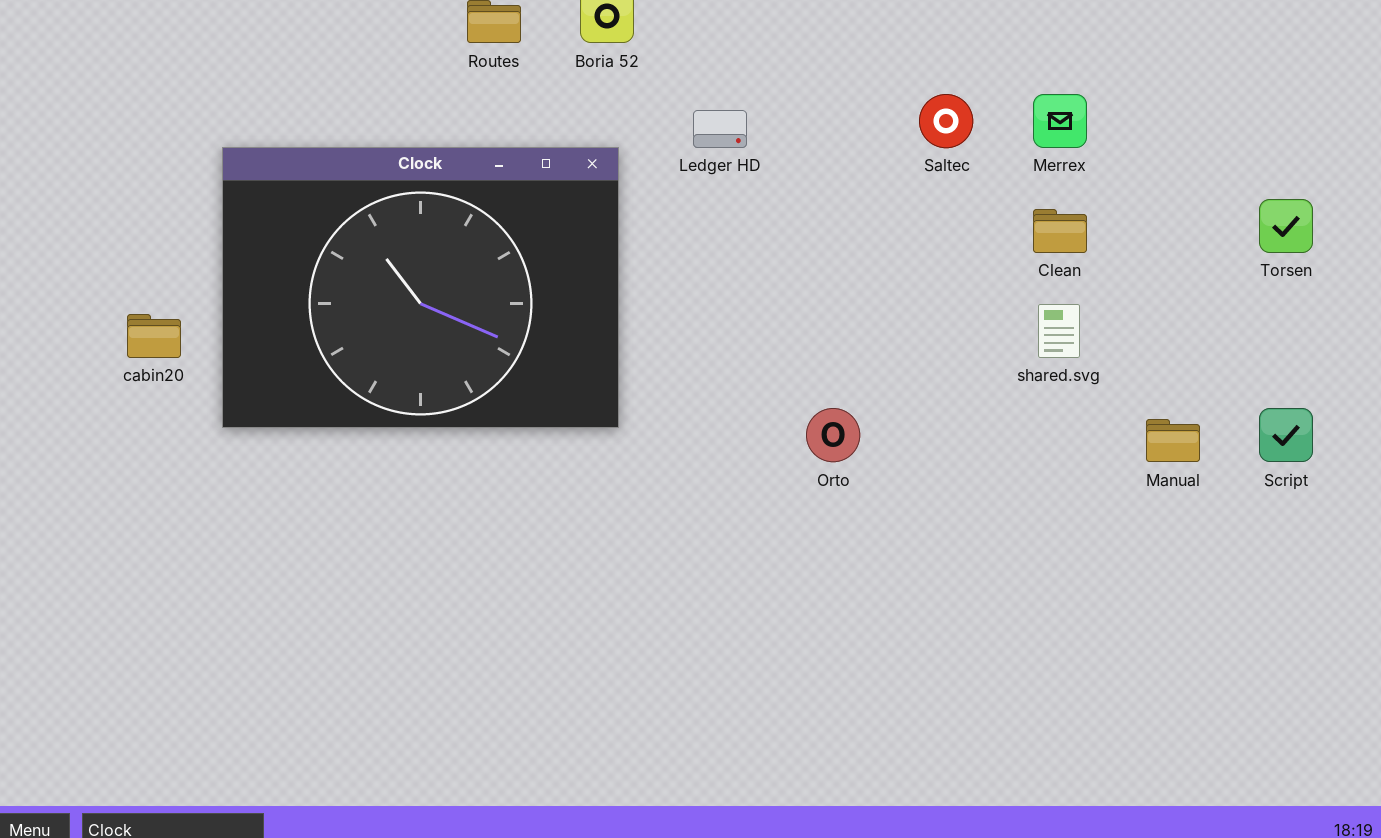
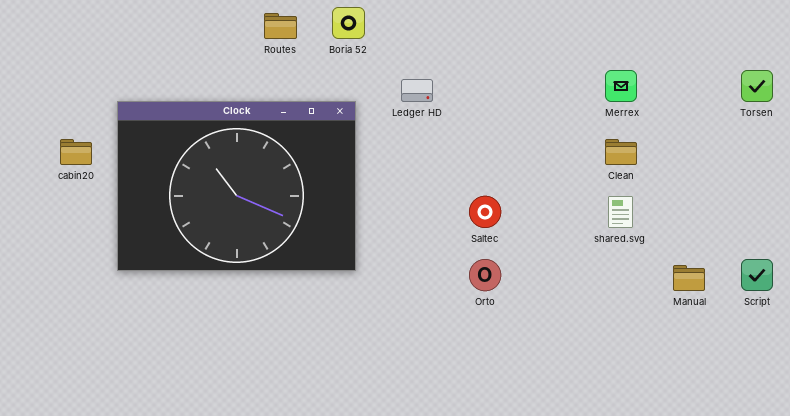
Saltec: [919,94,973,148] -> [469,196,501,228], moved
Torsen: [1259,199,1313,253] -> [741,70,773,102], moved
cabin20: [127,314,181,358] -> [60,139,92,165], moved

